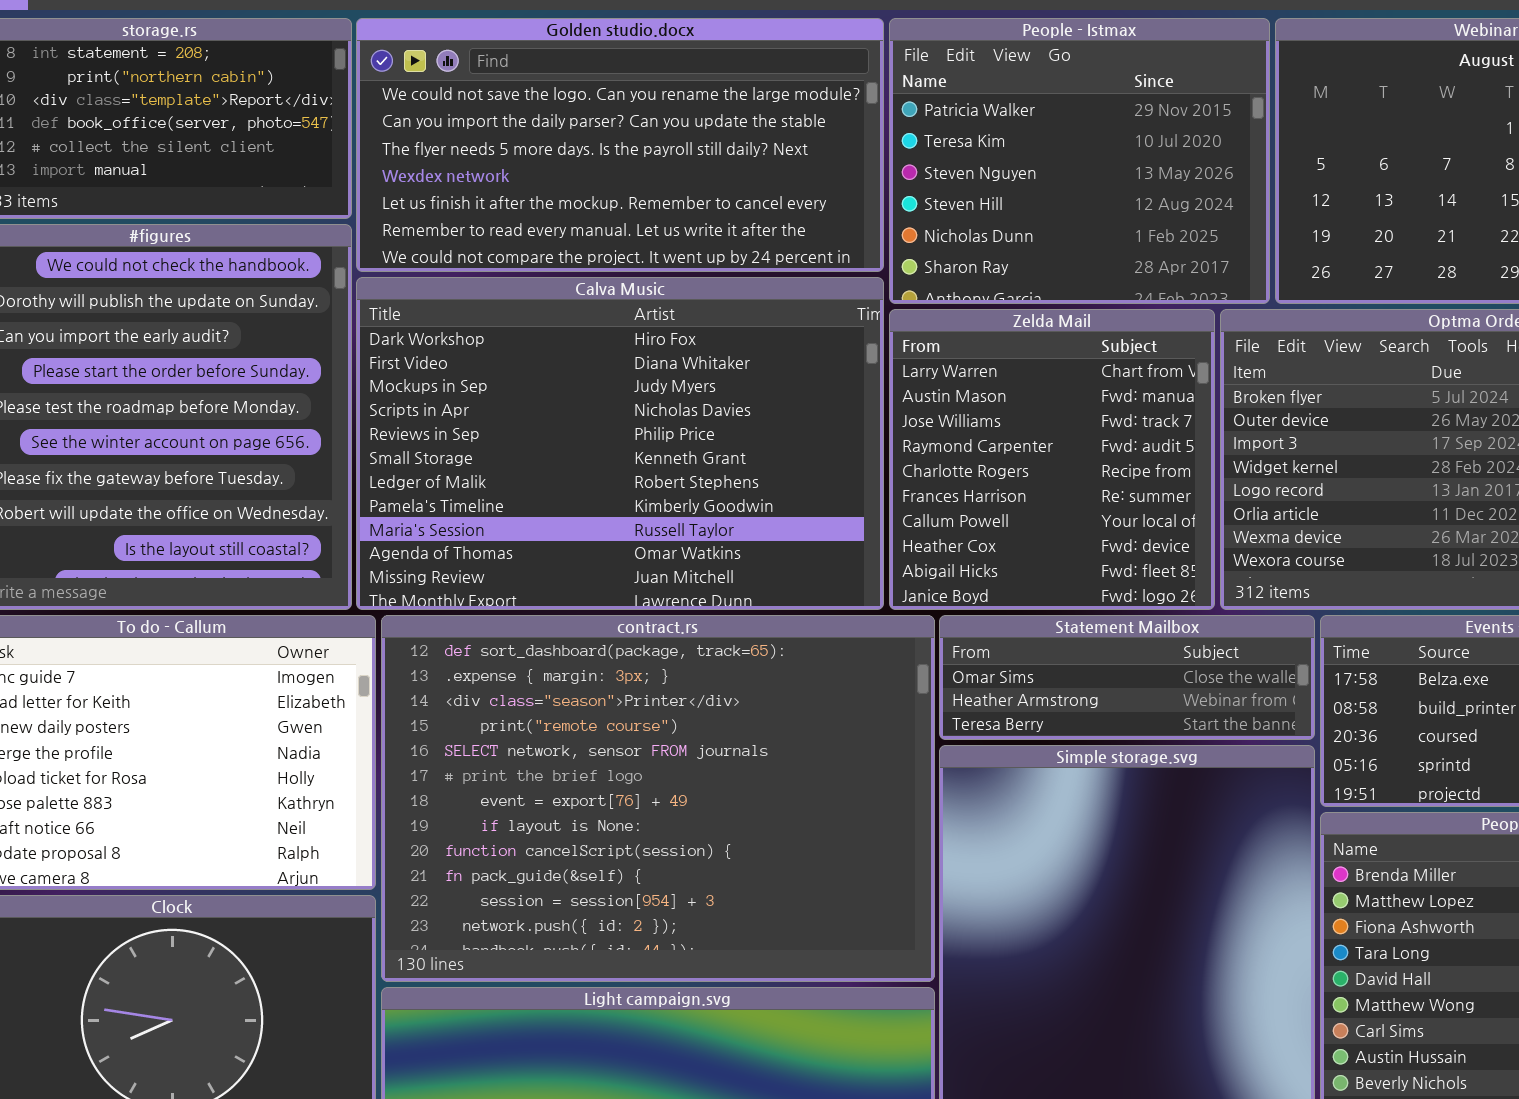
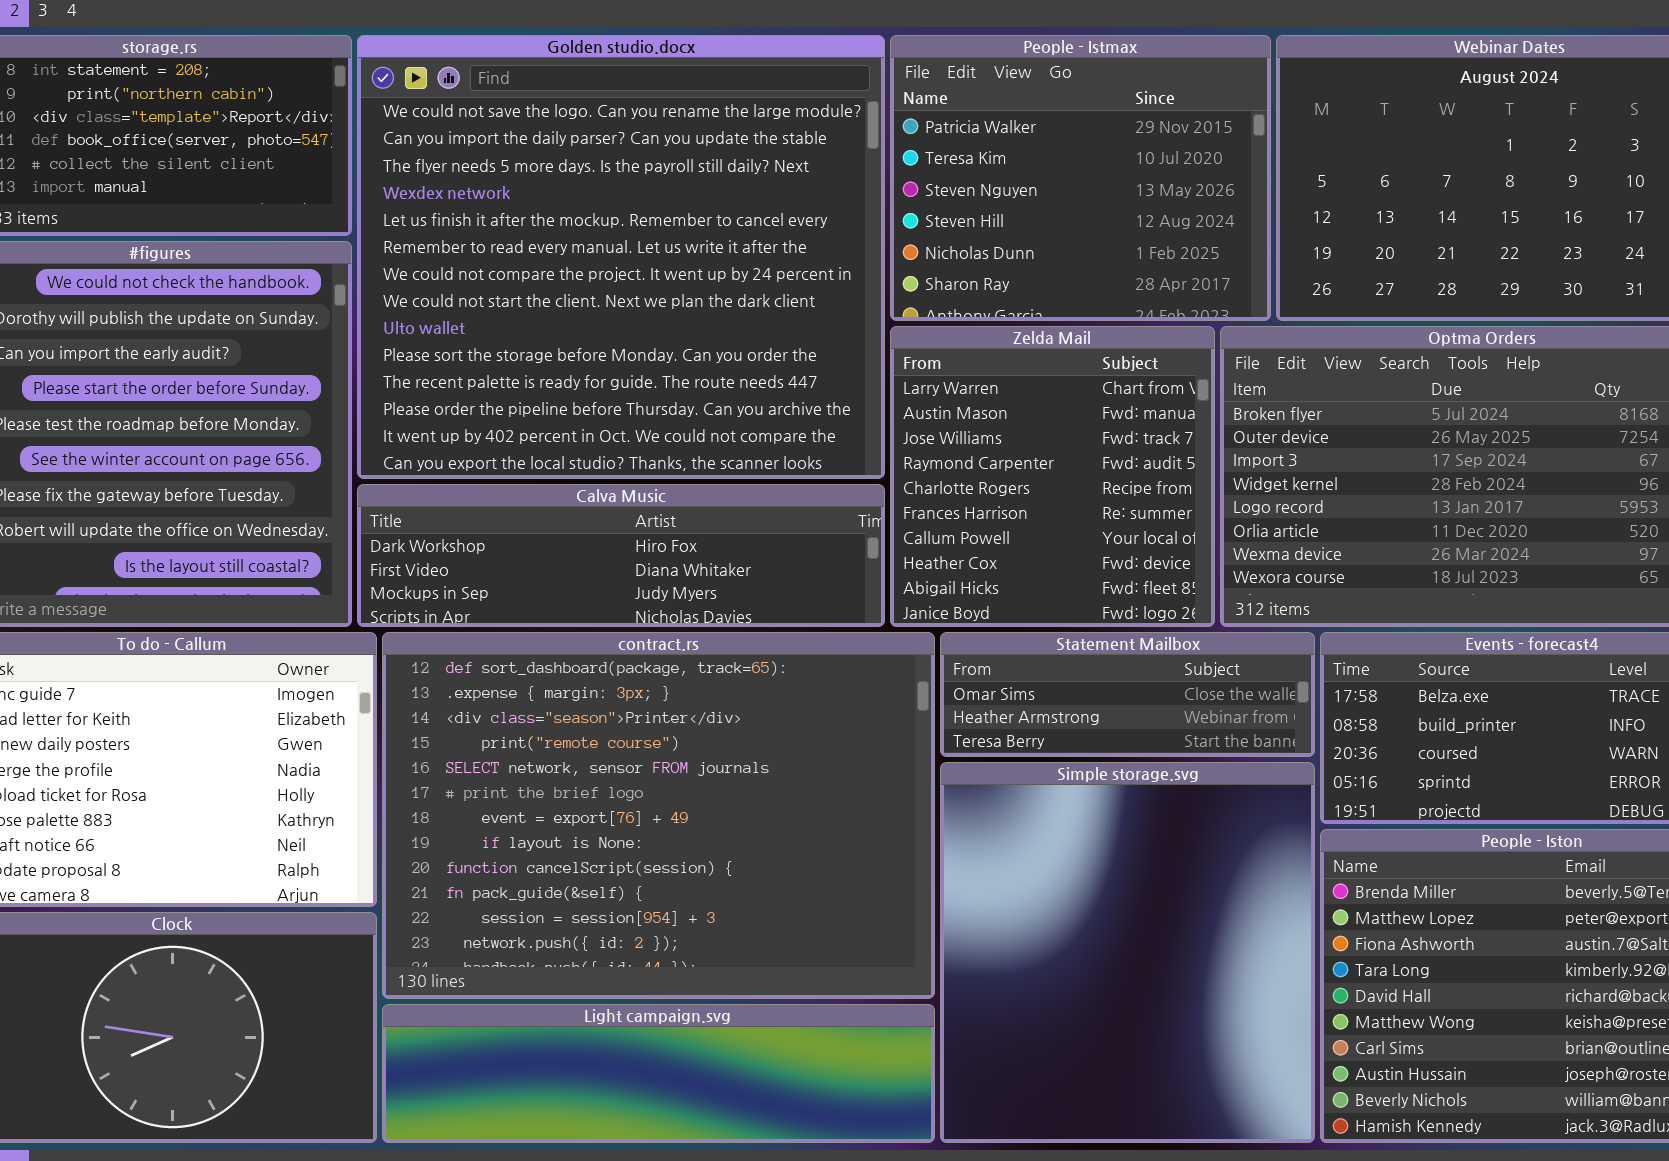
Golden studio.docx: [356,18,884,272] -> [357,35,885,479], resized
Calva Music: [356,277,884,610] -> [357,484,885,627], resized

